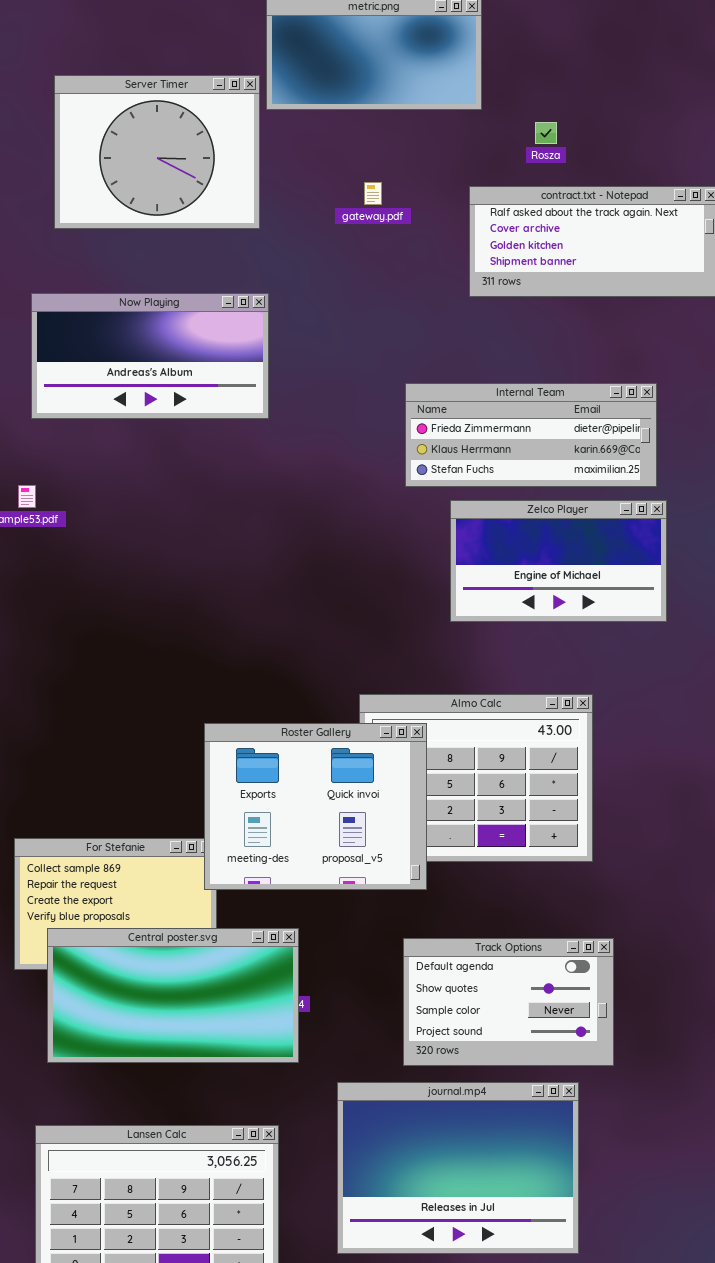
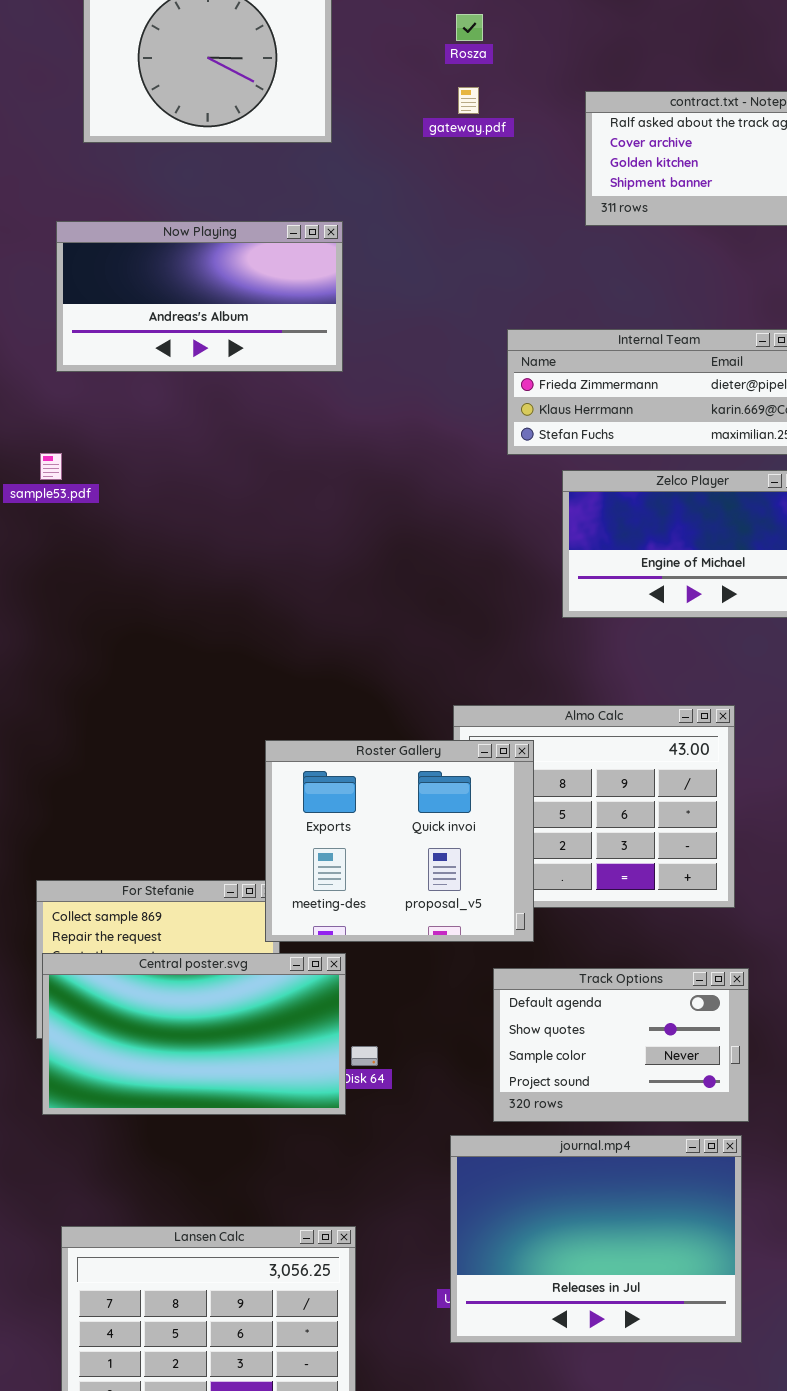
Rosza: [535,122,557,144] -> [456,14,483,41], moved
Central poster.svg: [47,928,299,1063] -> [42,953,346,1115], moved
Track Options: [403,938,614,1066] -> [493,968,749,1122], moved
journal.mp4: [337,1082,579,1254] -> [450,1135,742,1343], moved

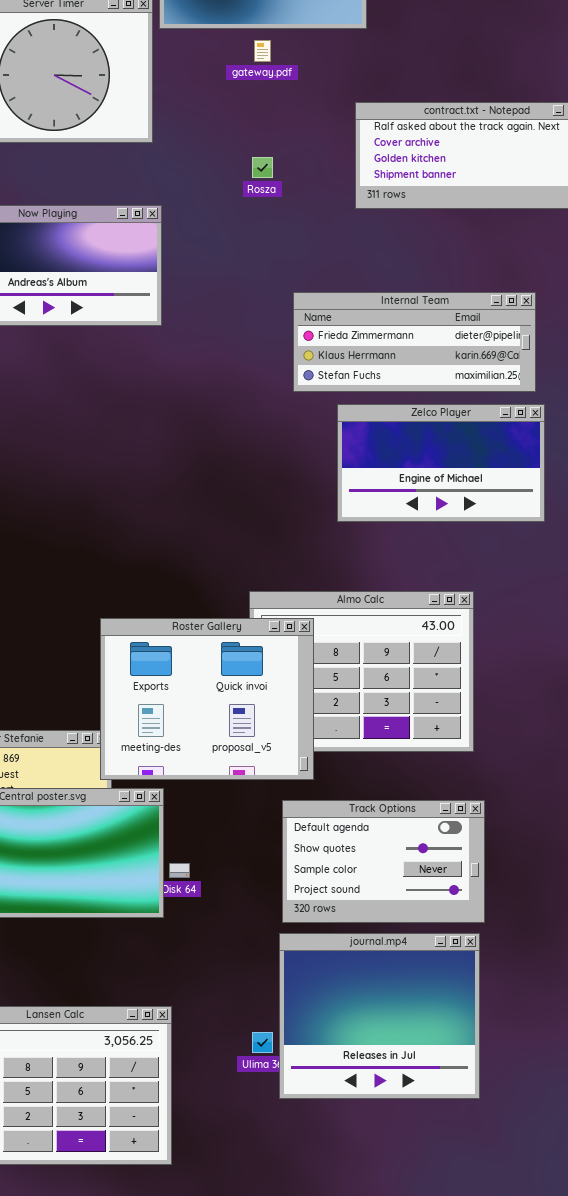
Rosza: [456,14,483,41] -> [252,157,273,178], moved
gateway.pdf: [458,87,479,114] -> [254,40,271,62], moved
journal.mp4: [450,1135,742,1343] -> [279,933,480,1099], resized

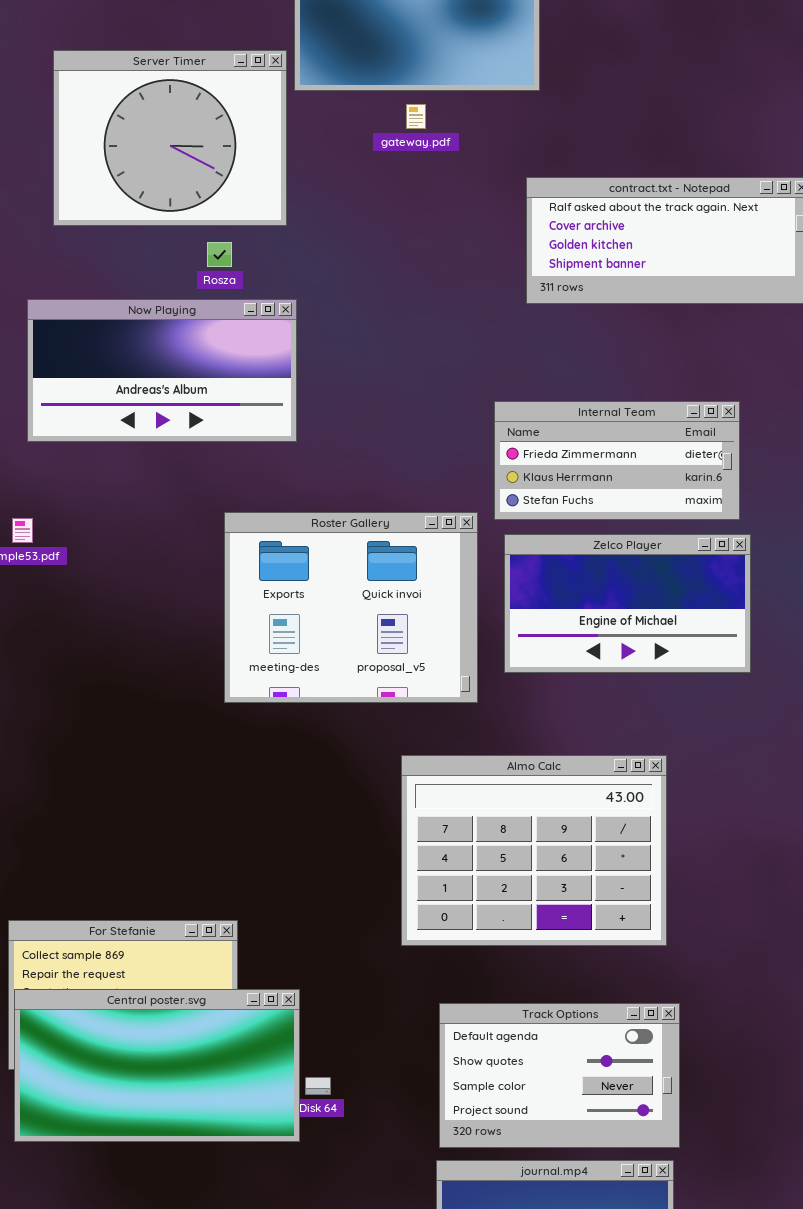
Rosza: [252,157,273,178] -> [207,242,232,267], moved
Internal Team: [293,292,536,392] -> [494,401,740,520], resized
Roster Gallery: [100,618,314,780] -> [224,512,478,703], moved

